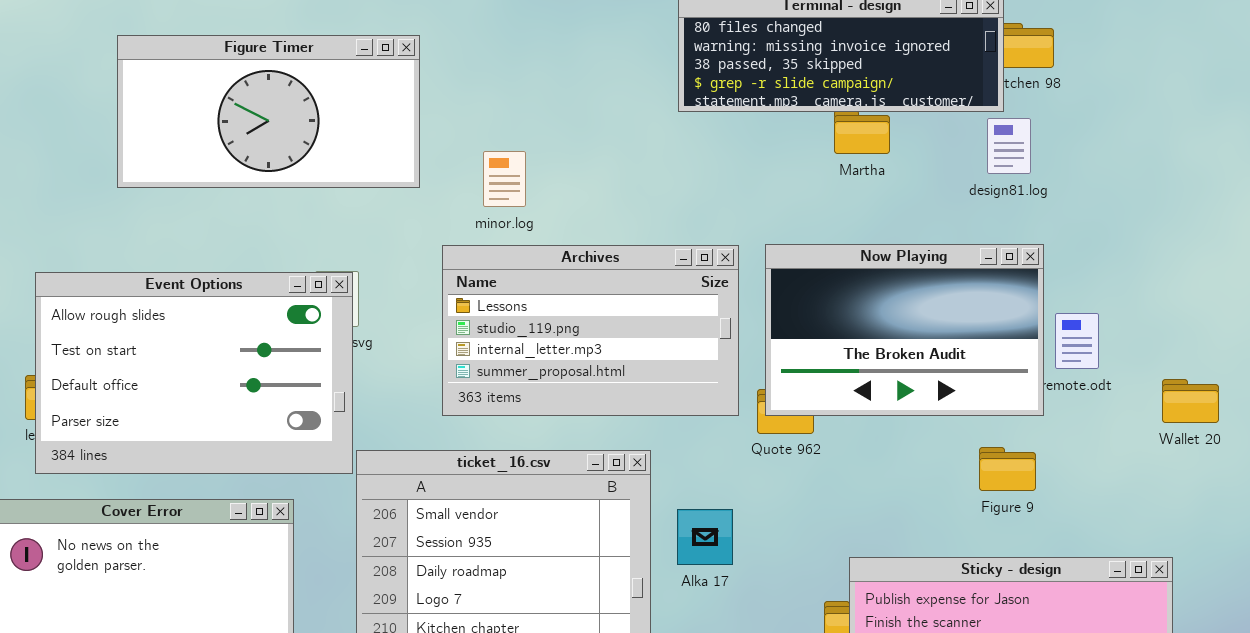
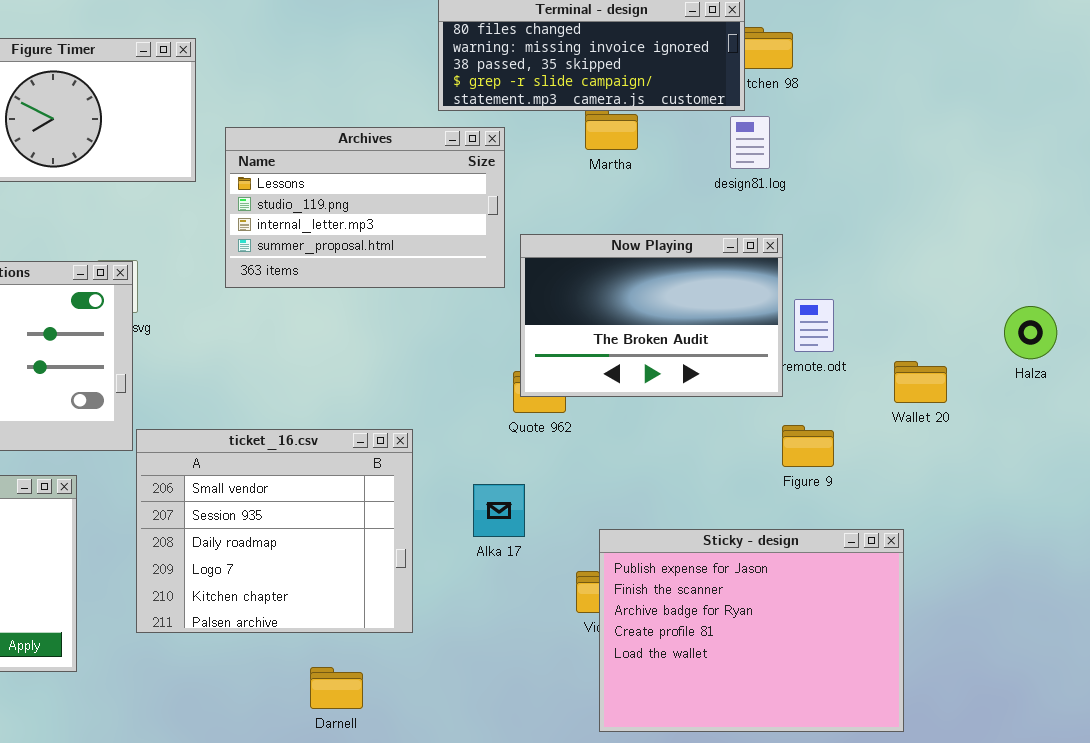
Archives: [442,245,739,416] -> [225,127,505,288], moved
Figure 9: [979,447,1036,491] -> [782,425,834,467], moved
Alka 17: [677,509,733,565] -> [473,484,525,537], moved

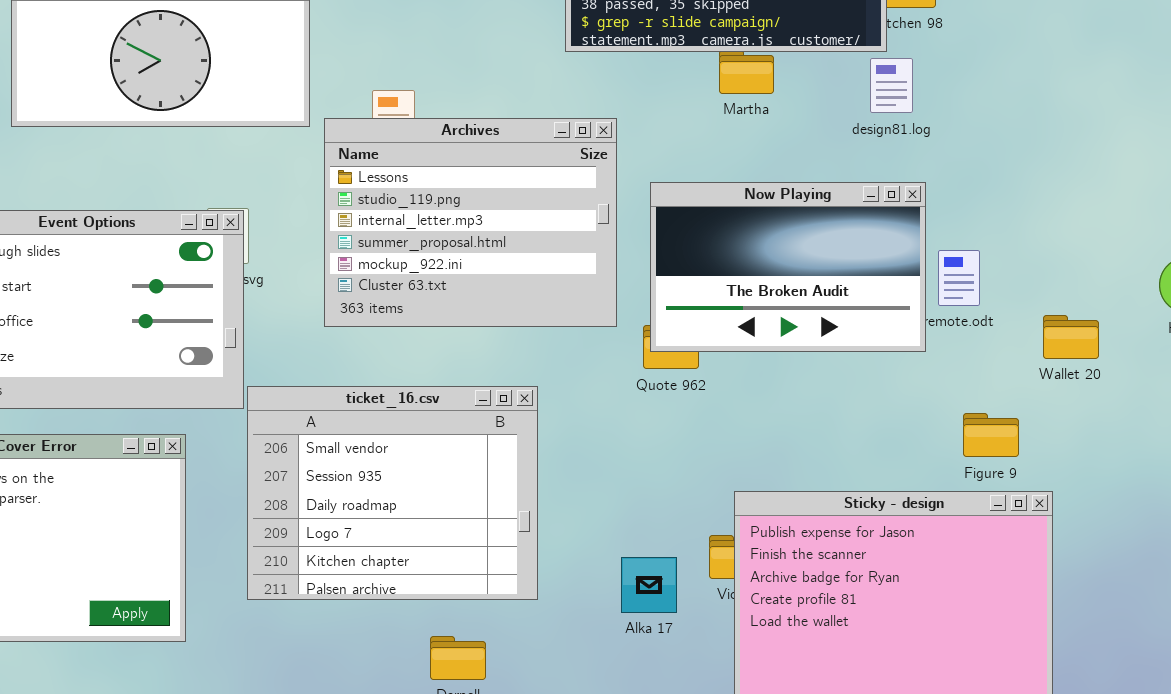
Archives: [225,127,505,288] -> [324,118,617,327], moved, resized
Figure 9: [782,425,834,467] -> [963,413,1019,457], moved
Alka 17: [473,484,525,537] -> [621,557,677,613], moved

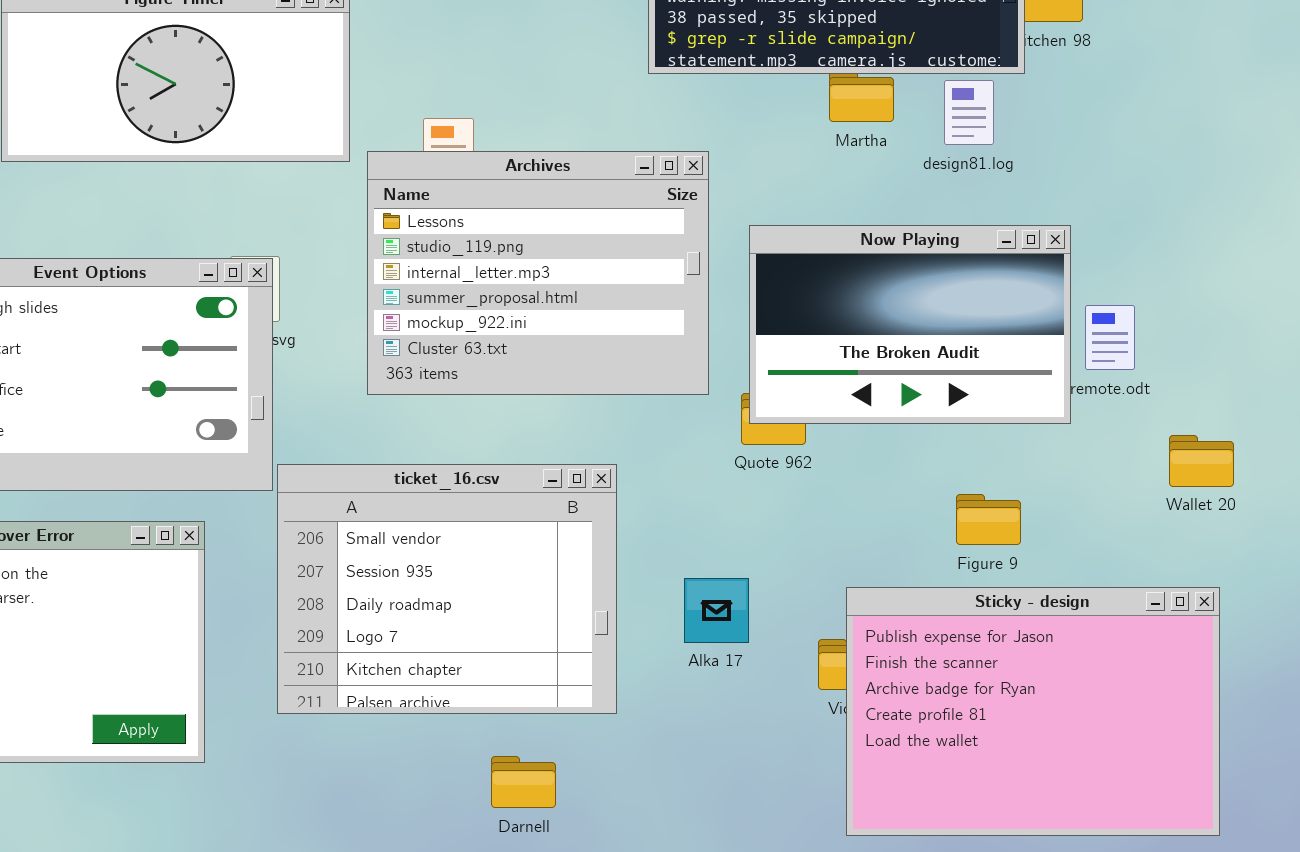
design81.log: [870,58,913,113] -> [944,80,994,145], moved
Wallet 20: [1043,315,1099,359] -> [1169,435,1234,487], moved
Figure 9: [963,413,1019,457] -> [956,494,1021,545], moved
Alka 17: [621,557,677,613] -> [684,578,749,643], moved

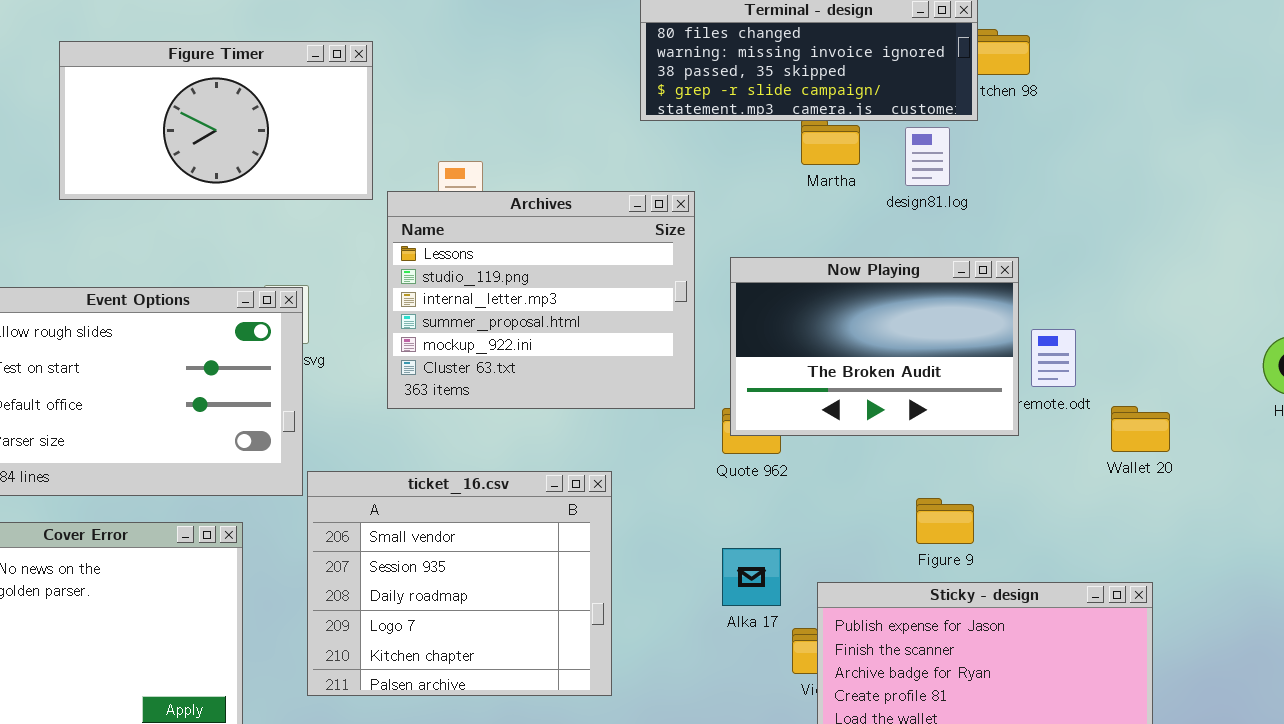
Wallet 20: [1169,435,1234,487] -> [1111,406,1170,452], moved
Alka 17: [684,578,749,643] -> [722,548,781,606], moved

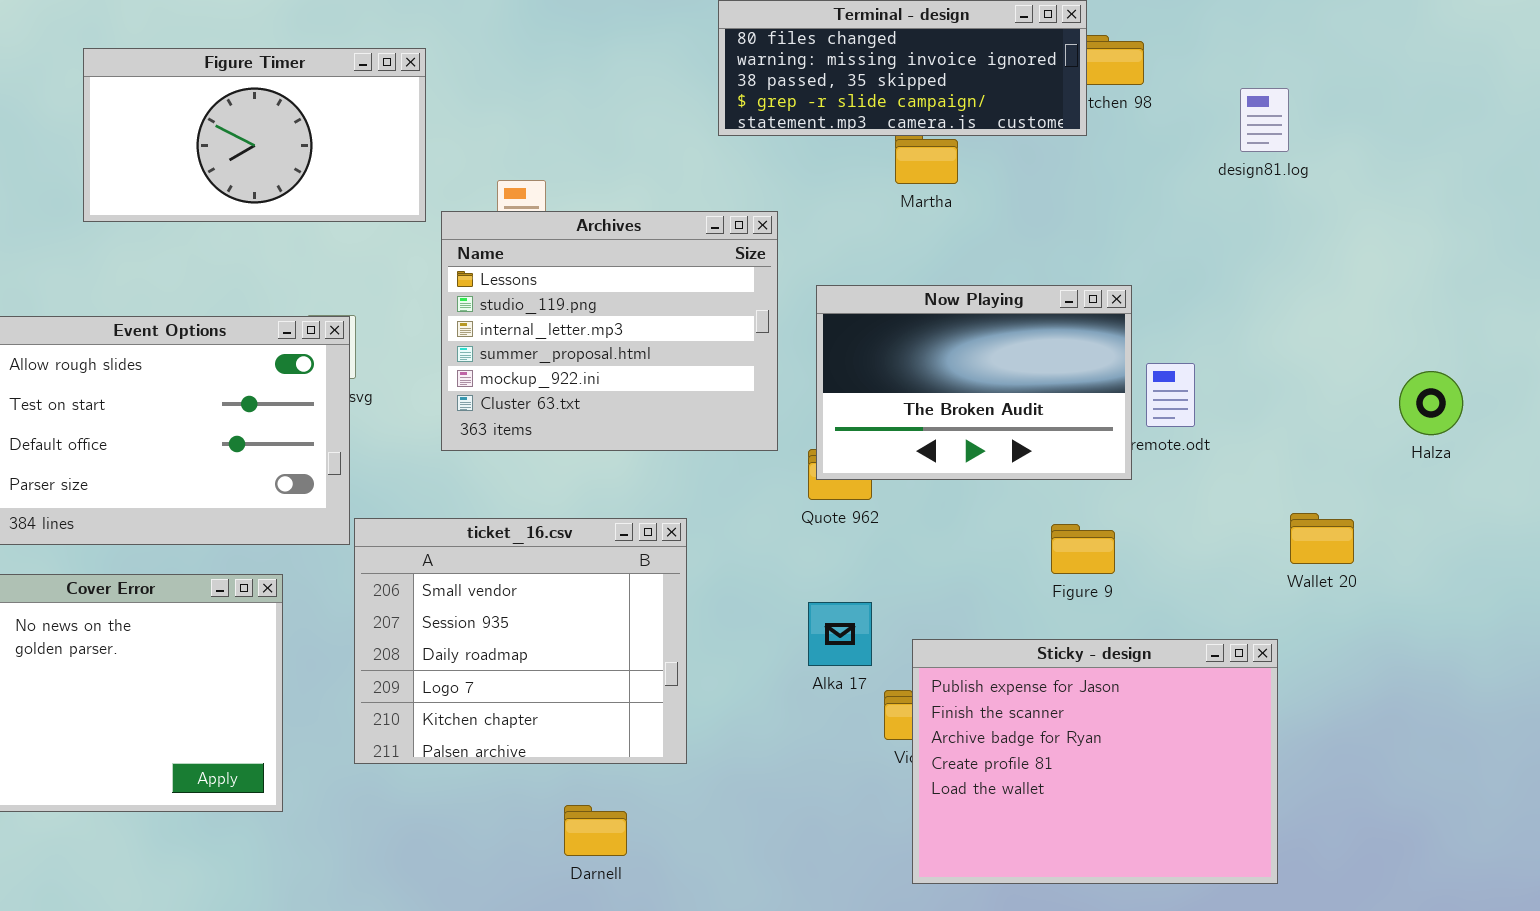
design81.log: [905,127,950,186] -> [1240,88,1289,152], moved
Wallet 20: [1111,406,1170,452] -> [1290,513,1354,564], moved
Figure 9: [916,498,974,544] -> [1051,524,1115,574], moved

